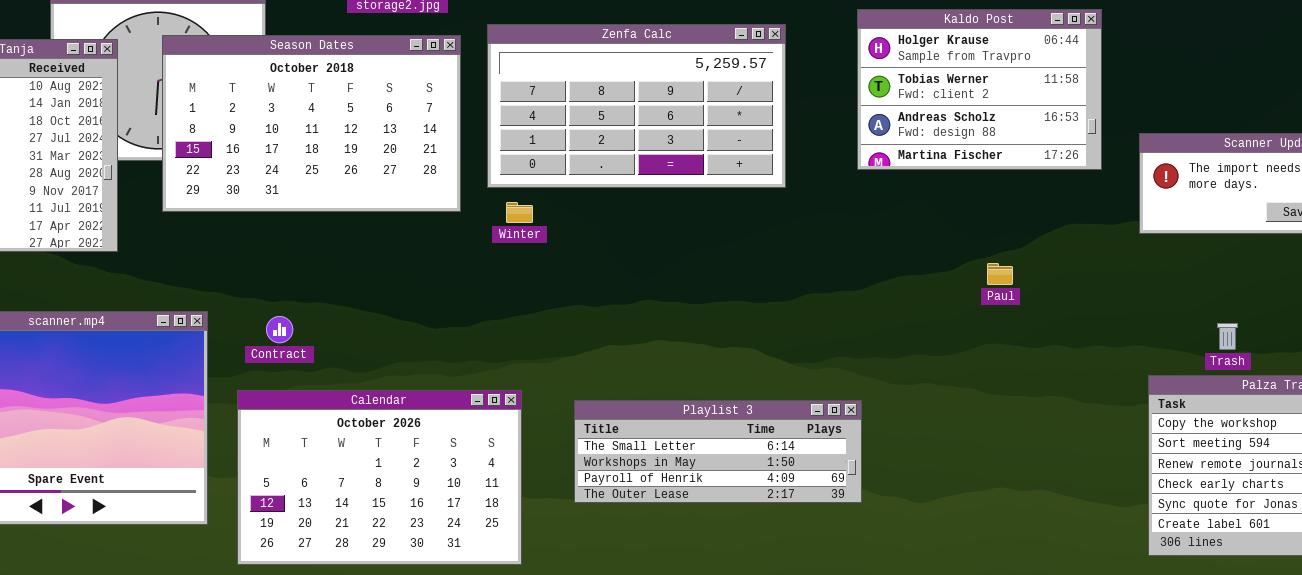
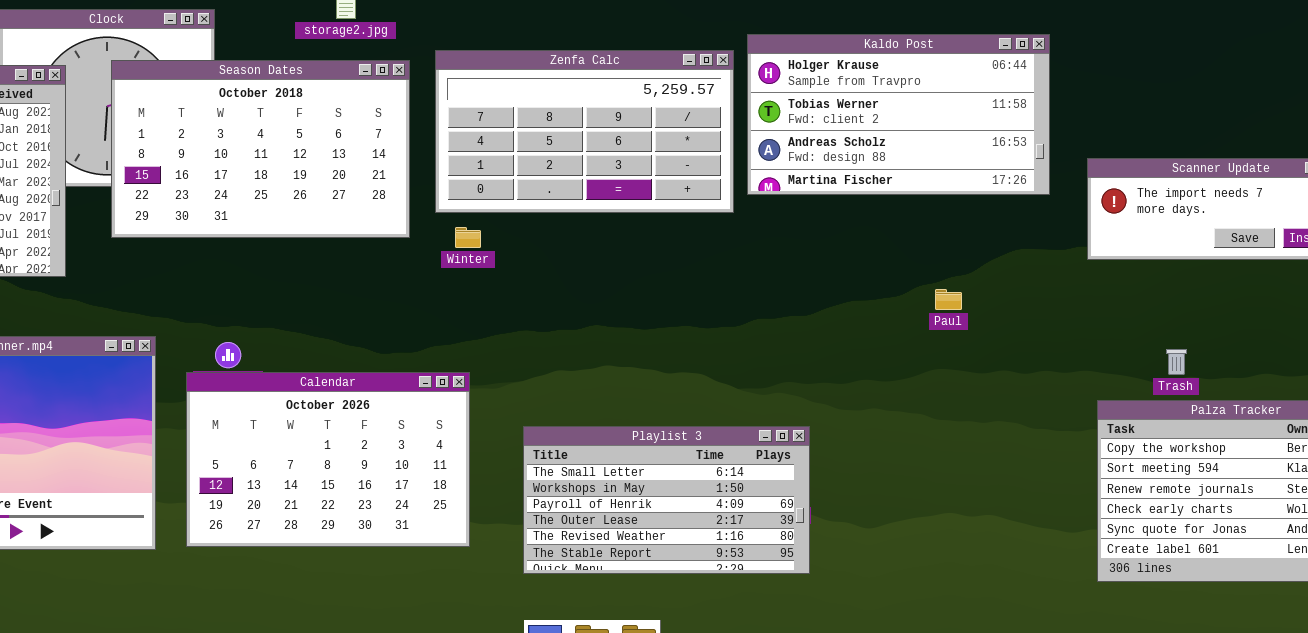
Kaldo Post: [857,9,1102,170] -> [747,34,1050,195], resized
Calendar: [237,390,522,565] -> [186,372,470,547], moved
Playlist 3: [574,400,862,503] -> [523,426,810,574], resized

